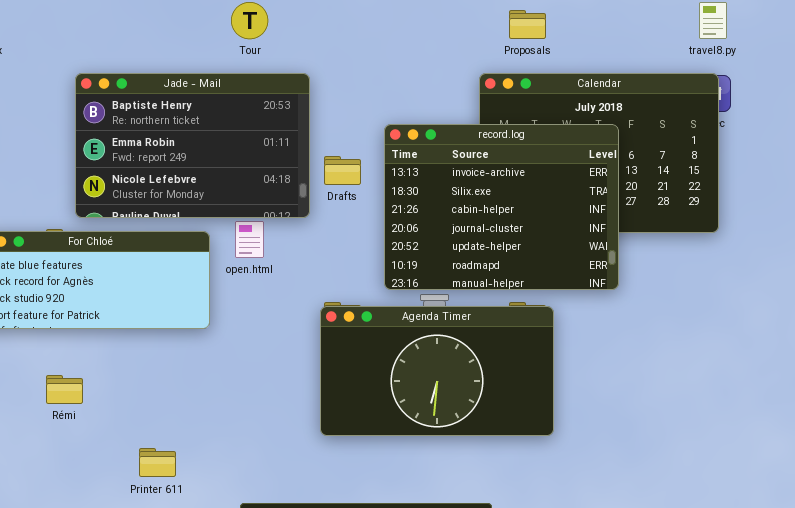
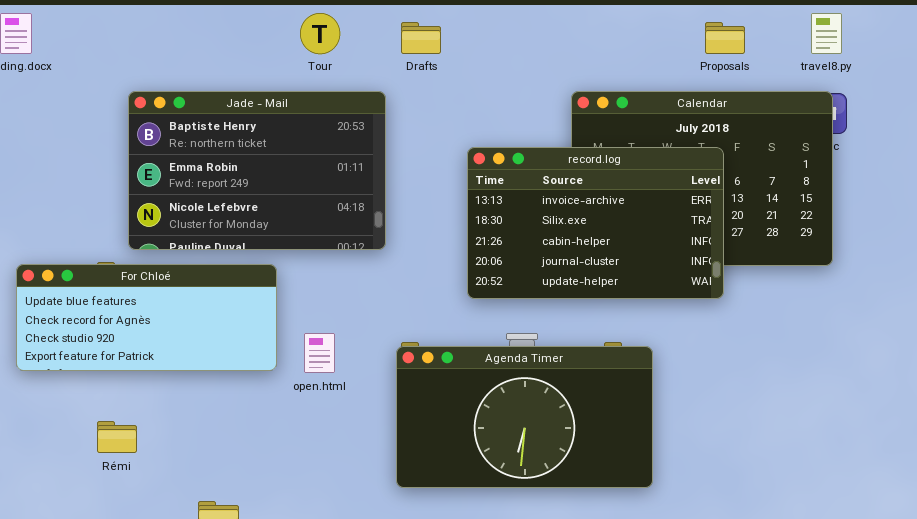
Proposals: [509,10,546,39] -> [705,22,745,54], moved
record.log: [384,124,619,290] -> [467,147,724,299], resized
Drafts: [324,156,361,185] -> [401,22,441,54], moved
open.html: [235,221,264,258] -> [304,333,335,373], moved

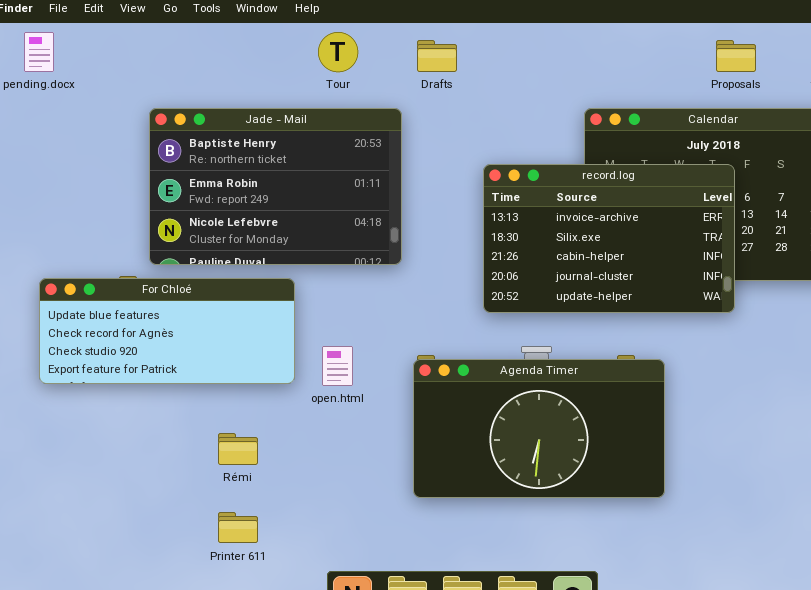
Rémi: [97,421,137,453] -> [218,433,258,465], moved

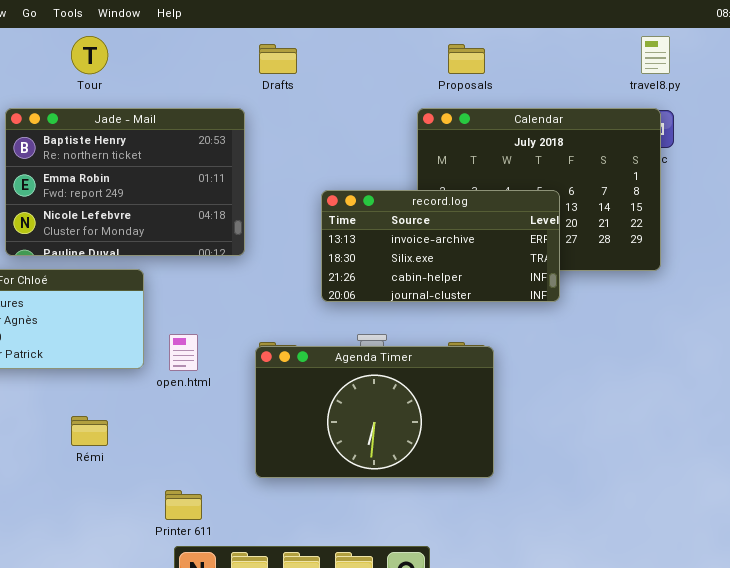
Tour: [318,32,358,72] -> [71,36,108,74], moved
Proposals: [716,40,756,72] -> [448,44,485,74], moved
record.log: [483,164,735,313] -> [321,190,560,302], resized
Printer 611: [218,512,258,543] -> [165,490,202,520], moved

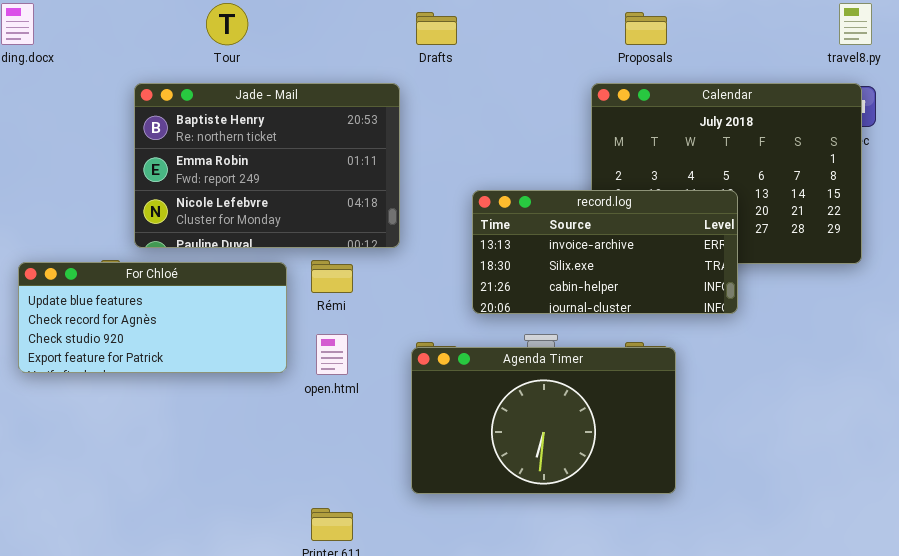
record.log: [321,190,560,302] -> [472,190,738,314], moved
Rémi: [71,416,108,446] -> [311,260,353,293], moved

